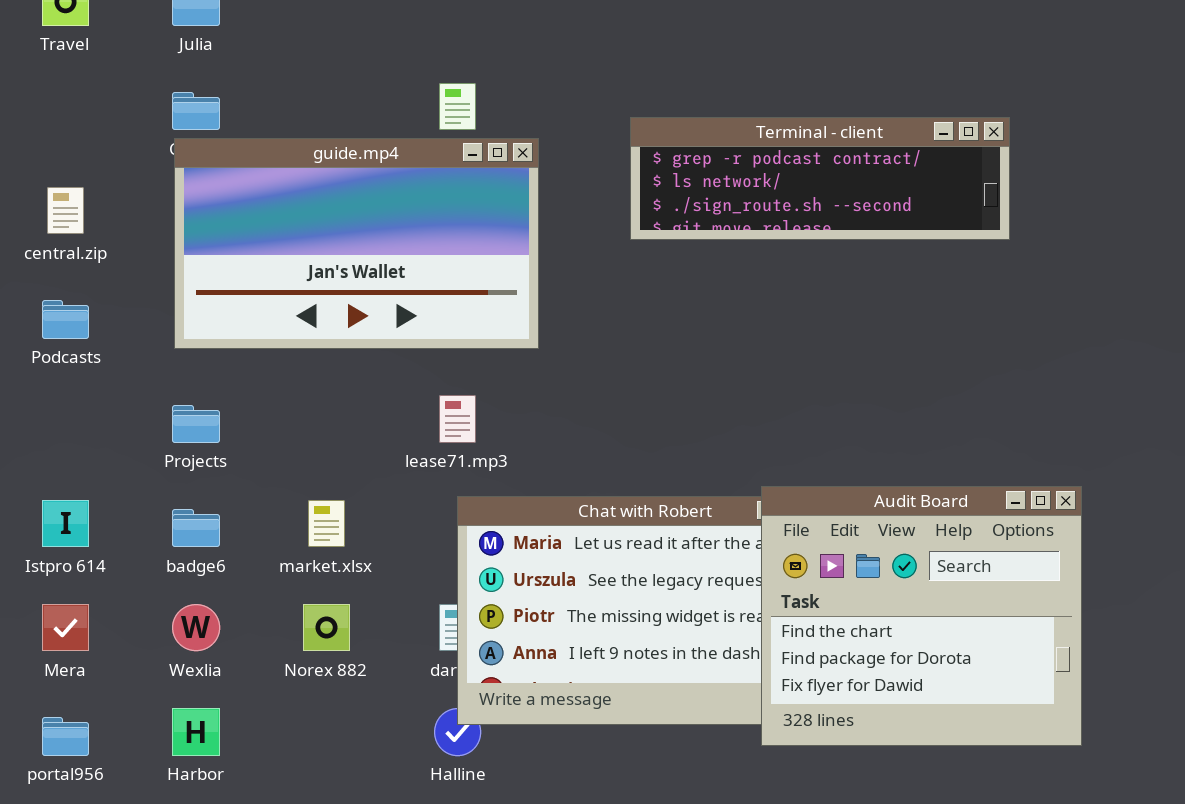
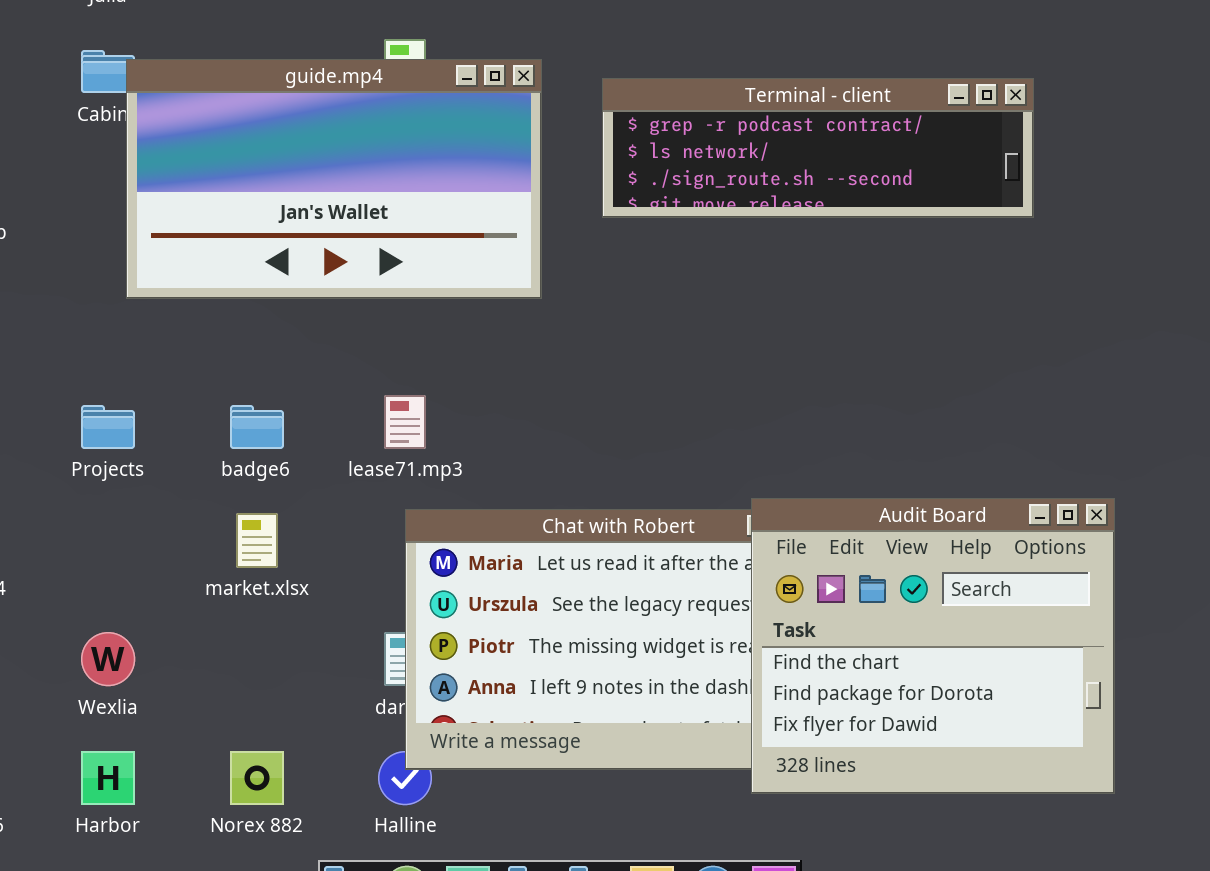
guide.mp4: [174,138,539,349] -> [126,59,542,299], moved
badge6: [172,509,220,547] -> [230,405,284,449], moved
Norex 882: [303,604,350,651] -> [230,751,284,805], moved

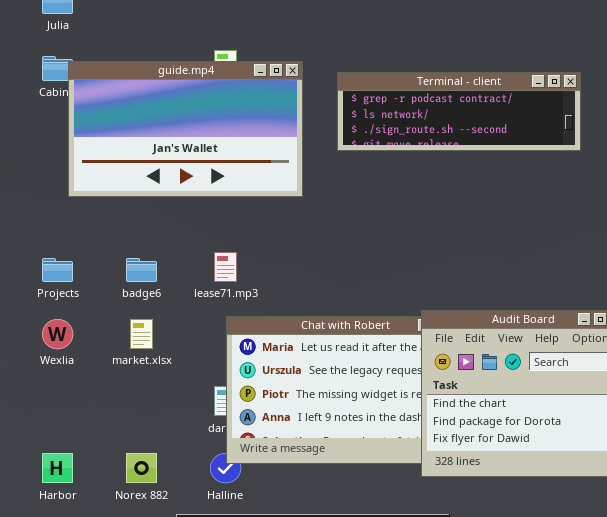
Wexlia: [81,632,135,686] -> [42,319,73,349], moved

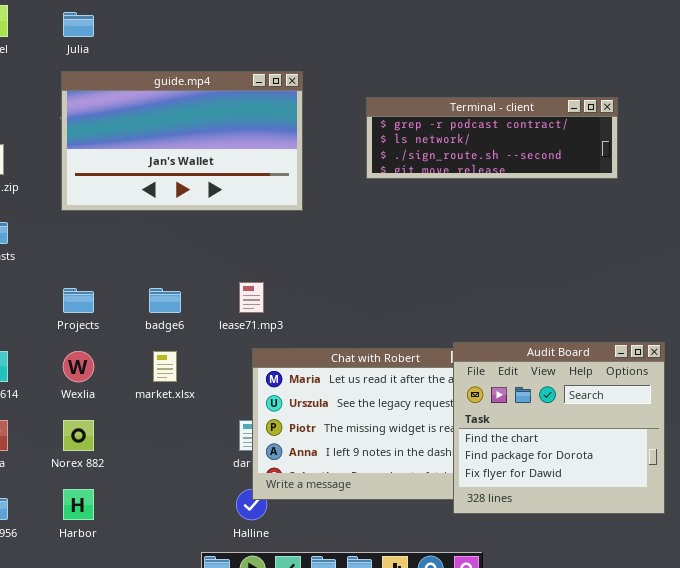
guide.mp4: [68,61,303,197] -> [61,71,303,211], moved
Norex 882: [126,453,157,483] -> [63,420,94,451], moved

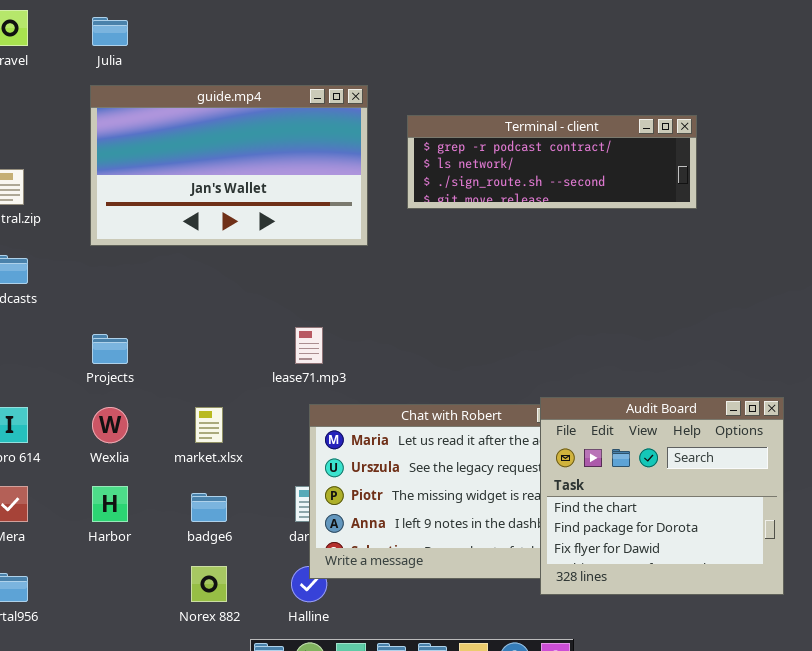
Terminal - client: [366,97,618,179] -> [407,115,697,209], moved
badge6: [149,288,181,313] -> [191,493,227,522], moved
Norex 882: [63,420,94,451] -> [191,566,227,602], moved
Harbor: [63,489,94,520] -> [92,486,128,522], moved

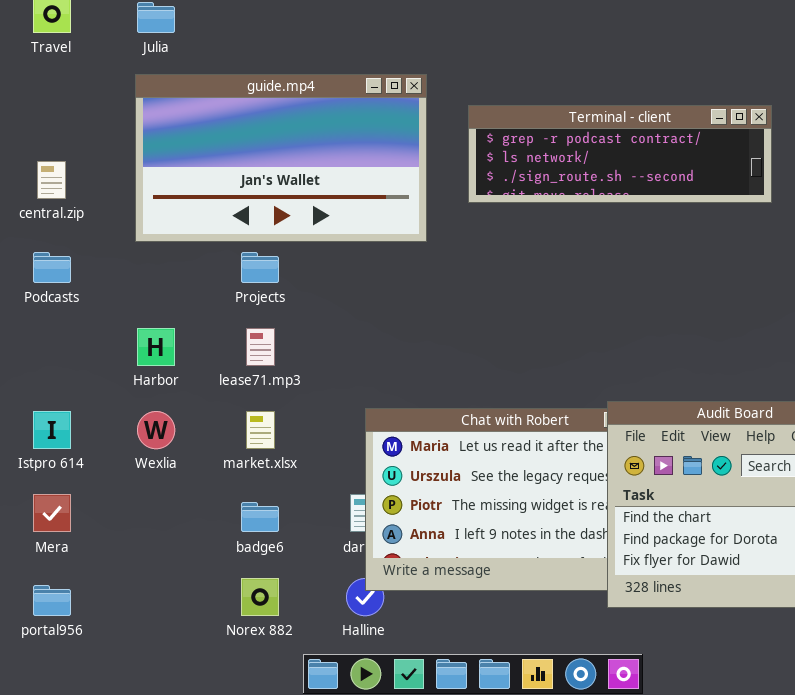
lease71.mp3: [295,327,323,364] -> [246,328,275,366], moved
Projects: [92,334,128,364] -> [241,252,279,283], moved
Harbor: [92,486,128,522] -> [137,328,175,366], moved

